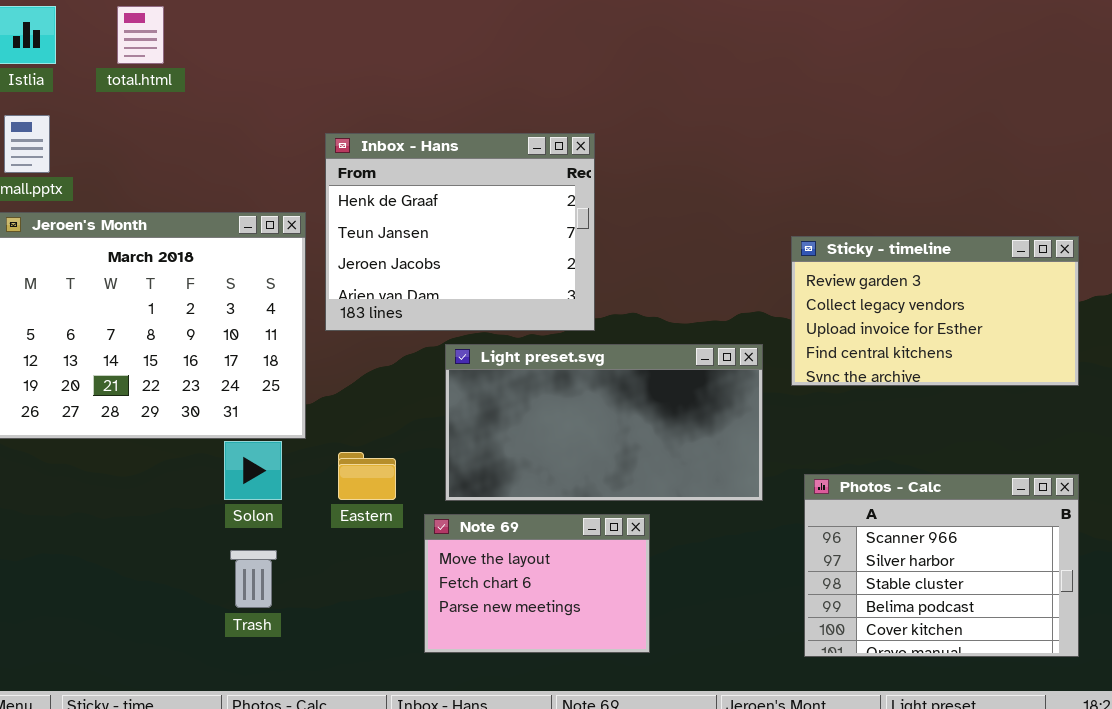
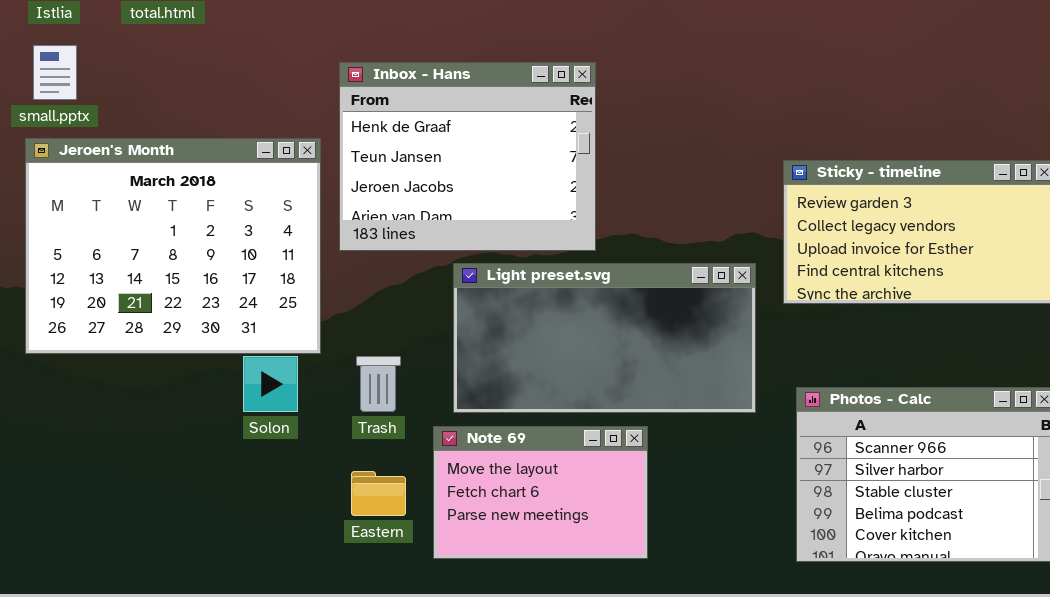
Eastern: [338,452,396,500] -> [351,471,406,516], moved
Trash: [230,550,277,608] -> [356,356,401,412], moved

